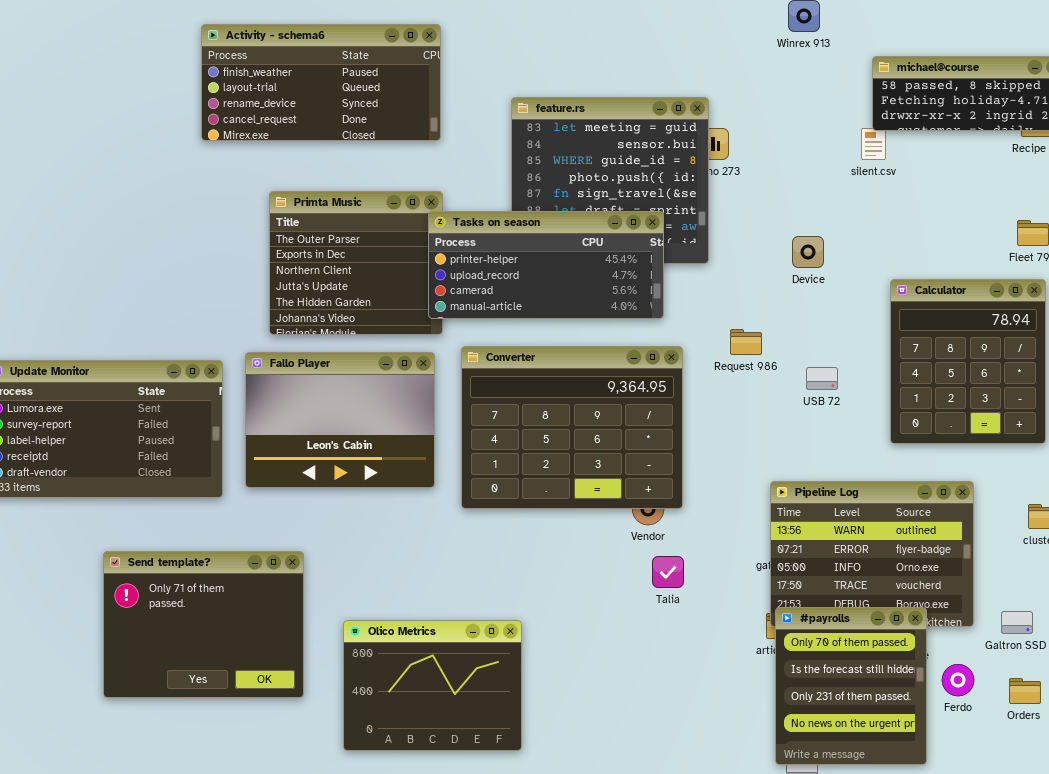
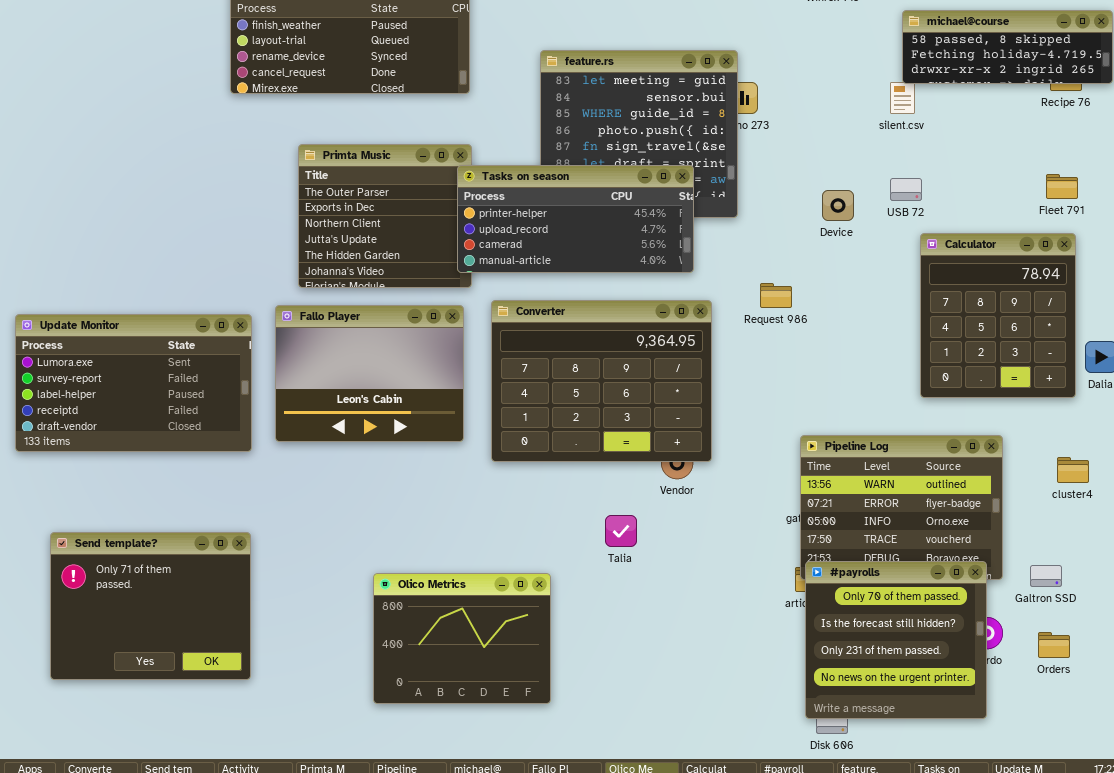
USB 72: [806,367,838,390] -> [890,178,922,201], moved
Send template?: [103,551,304,698] -> [50,532,251,680], moved
Talia: [652,556,684,588] -> [605,515,637,547], moved
#payrolls: [775,607,927,765] -> [805,561,987,719], resized

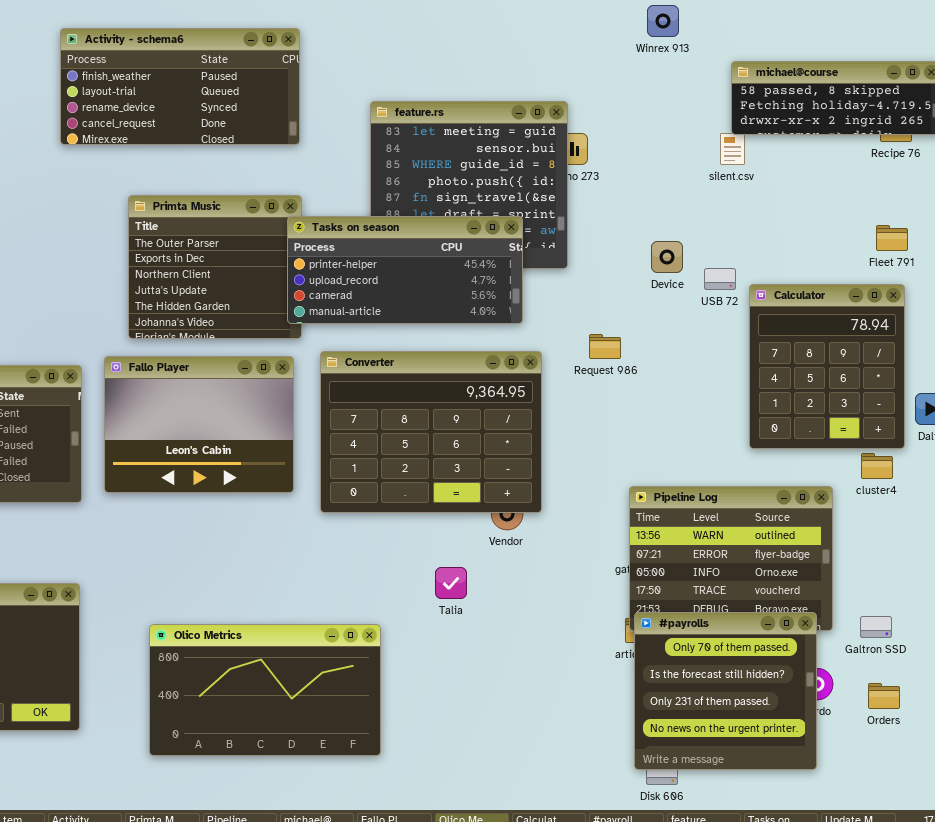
USB 72: [890,178,922,201] -> [704,268,736,290], moved
cluster4: [1057,457,1089,483] -> [861,453,893,479], moved
Olico Metrics: [373,573,551,704] -> [149,624,381,756], resized

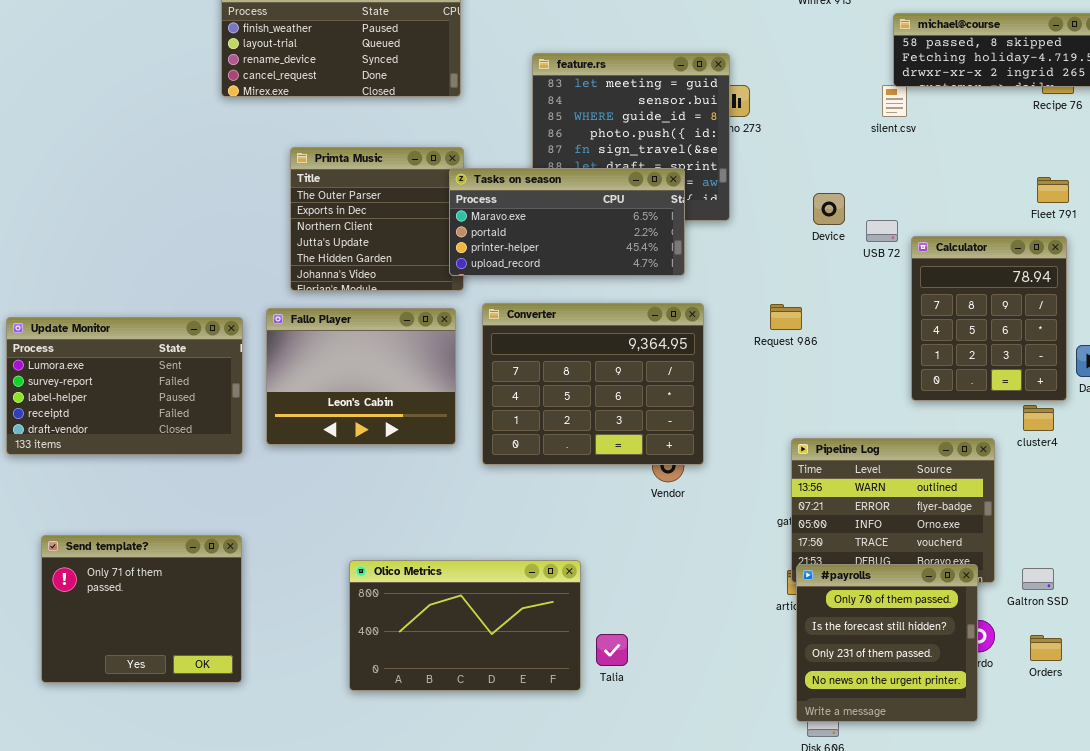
Tasks on season: [287,216,523,324] -> [449,168,685,276], scrolled up 2 rows
Request 986: [589,334,621,359] -> [770,304,802,330], moved
Talia: [435,567,467,599] -> [596,634,628,666], moved
Olico Metrics: [149,624,381,756] -> [349,560,581,691], moved

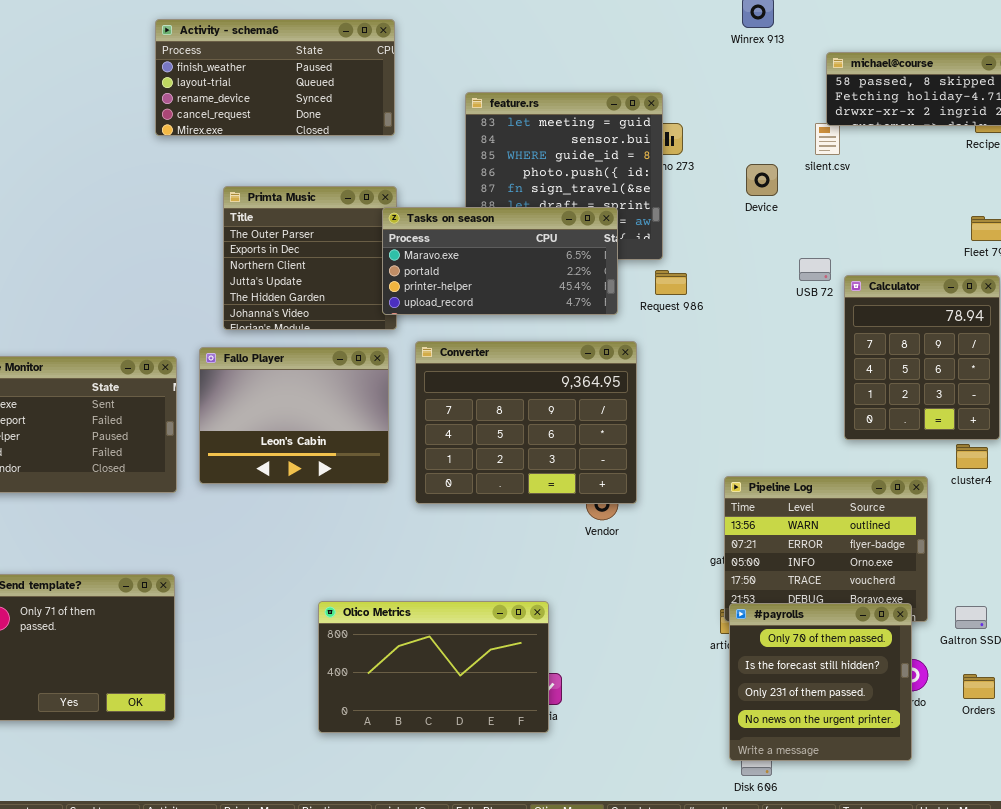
Device: [813,193,845,225] -> [746,164,778,196], moved
Request 986: [770,304,802,330] -> [655,270,687,295], moved
Olico Metrics: [349,560,581,691] -> [318,601,549,733], moved

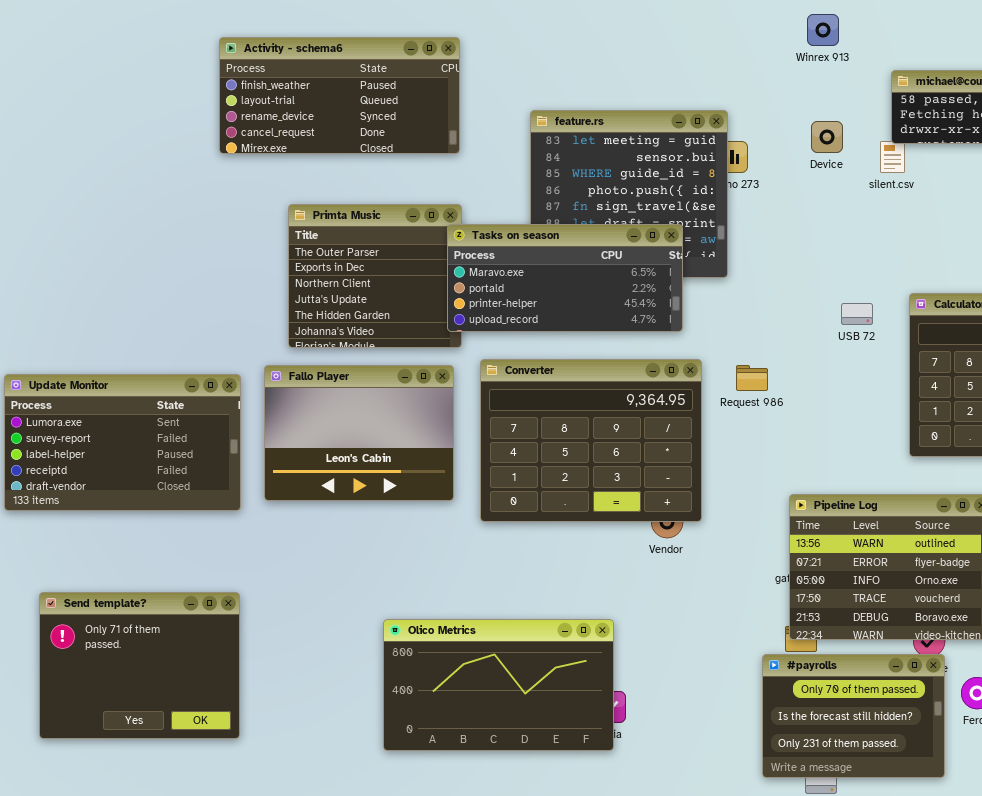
Device: [746,164,778,196] -> [811,121,843,153], moved
USB 72: [799,258,831,281] -> [841,303,873,325], moved
Request 986: [655,270,687,295] -> [736,365,768,391], moved
#payrolls: [729,603,912,761] -> [762,654,945,778], moved, resized

